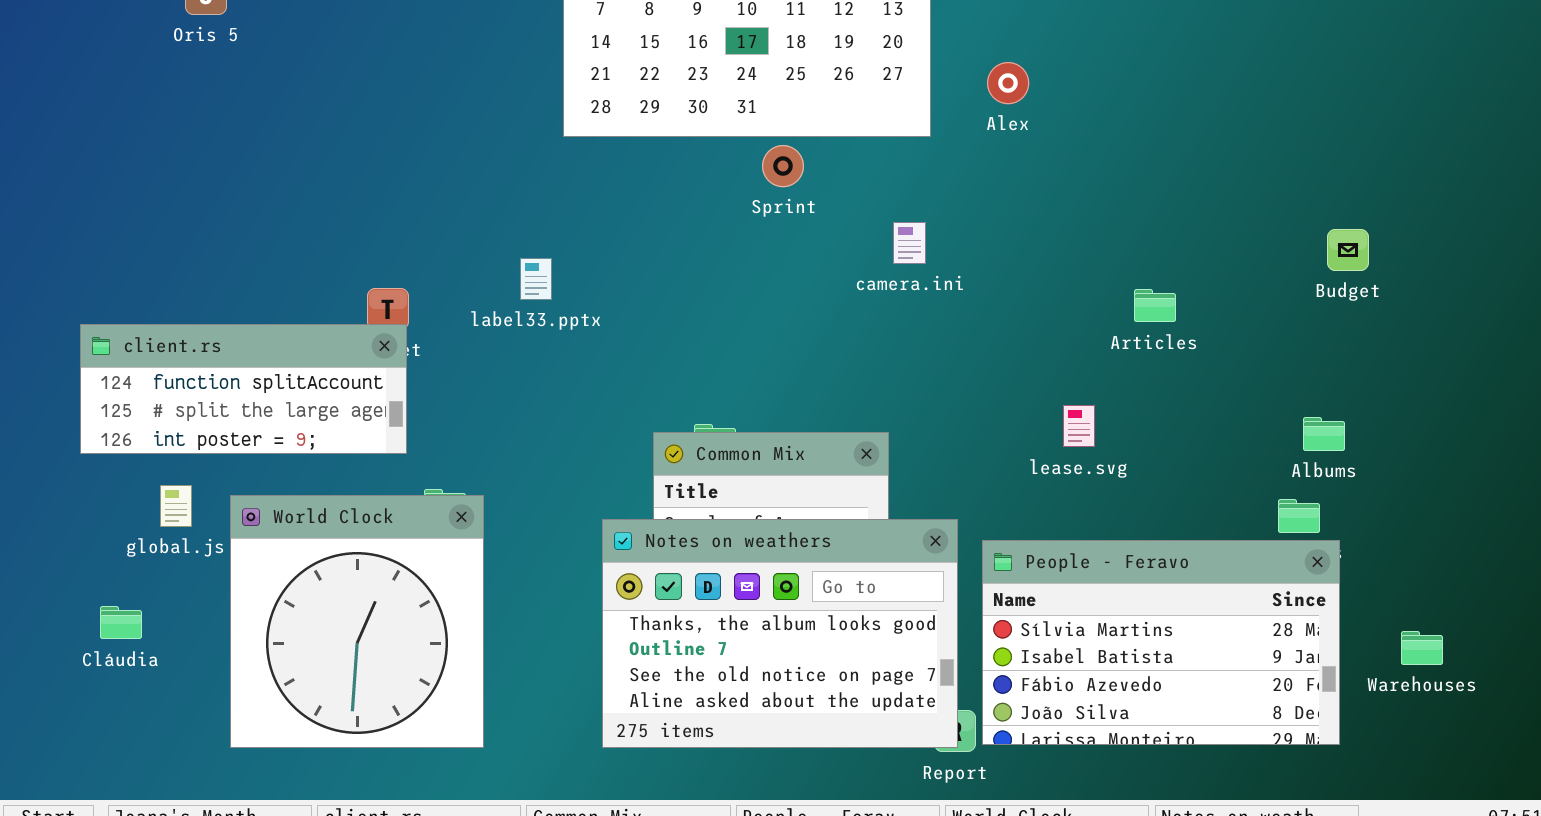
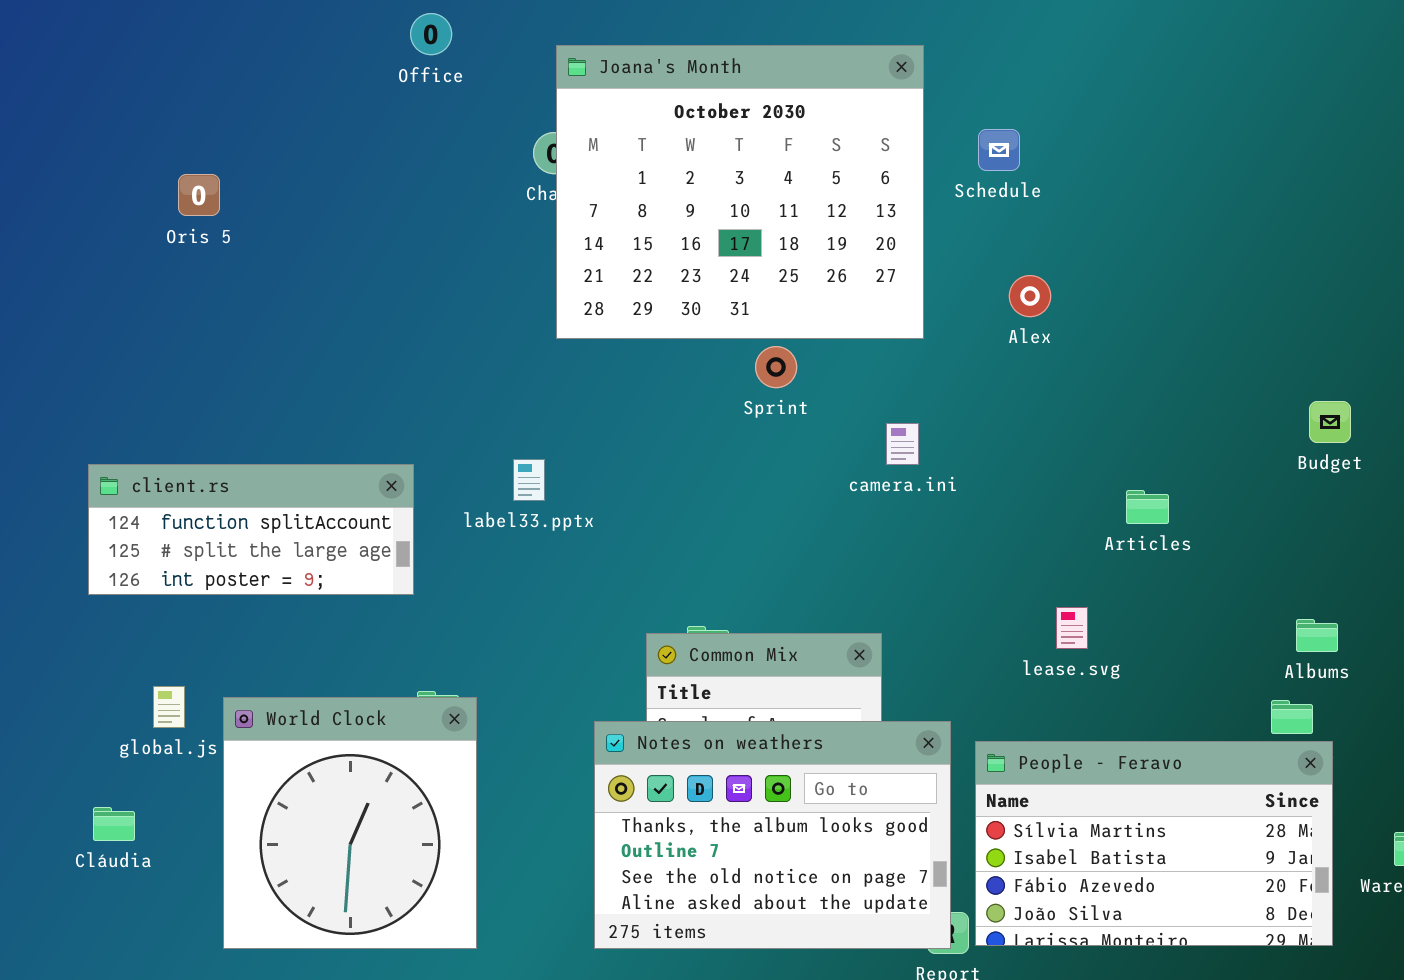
Alex: [987,62,1029,104] -> [1009,275,1051,317], moved
Budget: [1327,229,1369,271] -> [1309,401,1351,443], moved
client.rs: [80,324,407,454] -> [88,464,414,595], moved

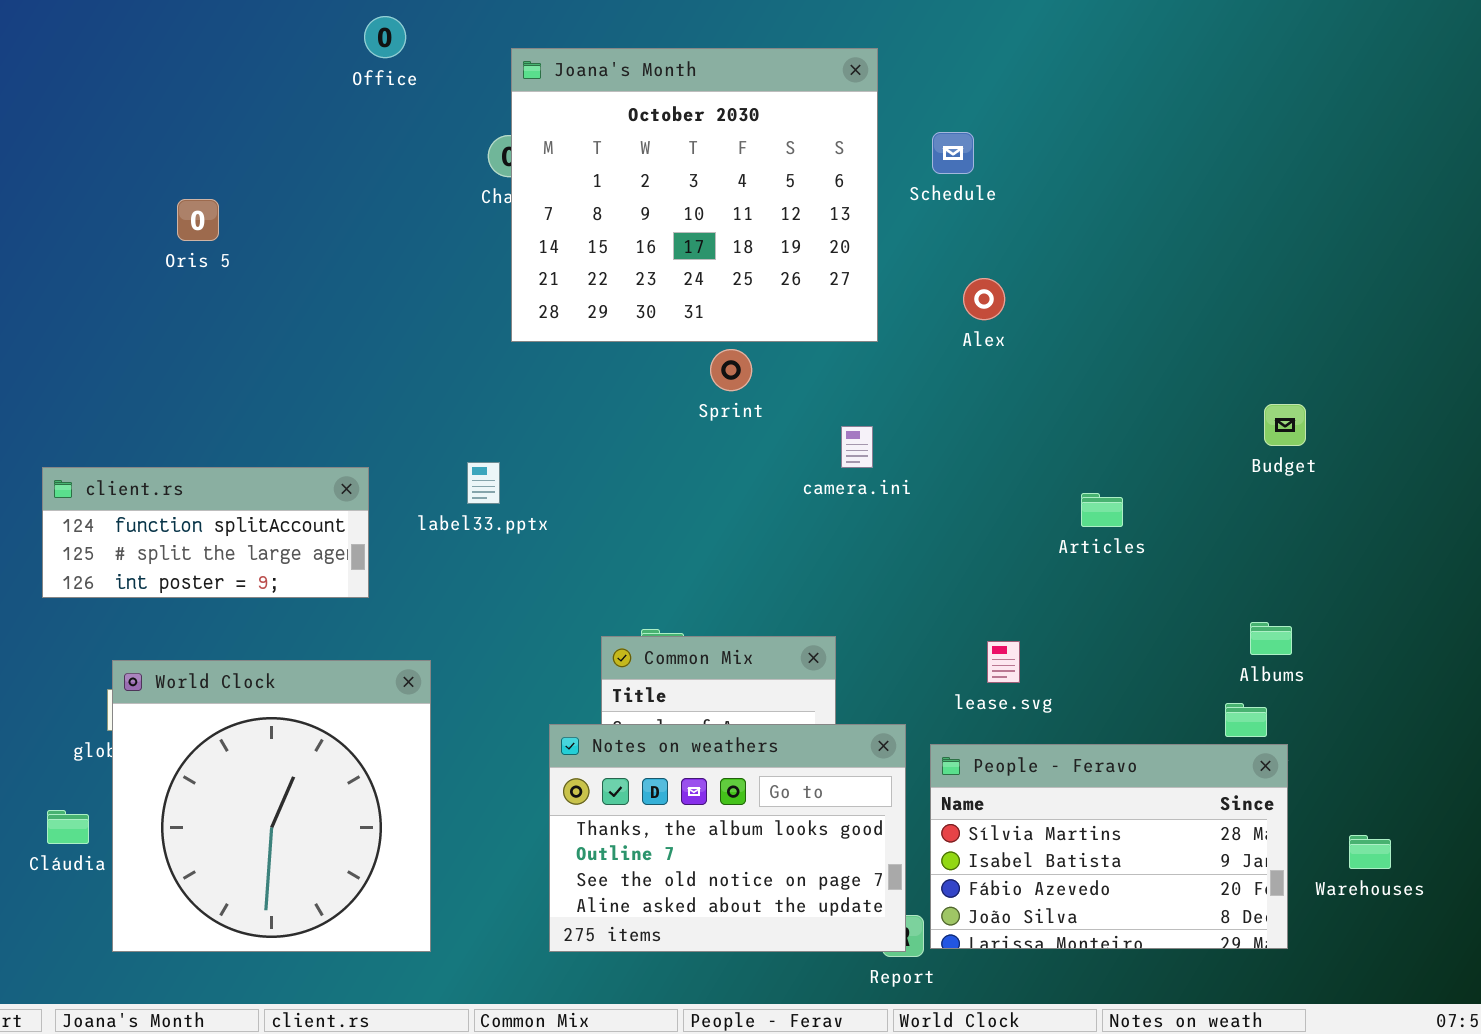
Oris 5: [178,174,220,216] -> [177,199,219,241], moved
lease.svg: [1056,607,1088,649] -> [987,641,1020,683], moved
World Clock: [223,697,477,949] -> [112,660,431,952], resized

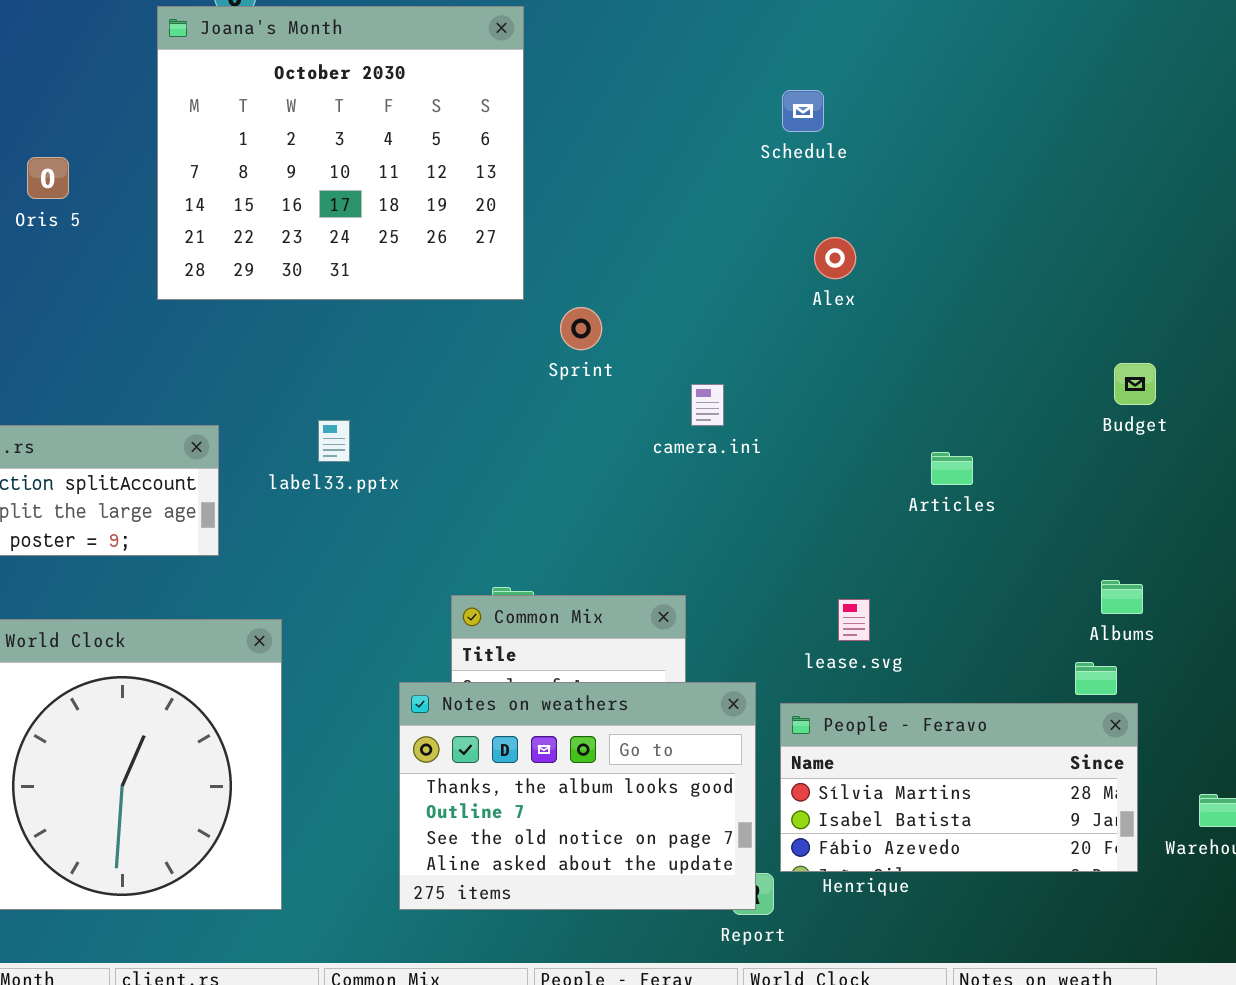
Joana's Month: [511,48,878,342] -> [157,6,524,300], moved
People - Feravo: [930,744,1288,949] -> [780,703,1138,872], resized

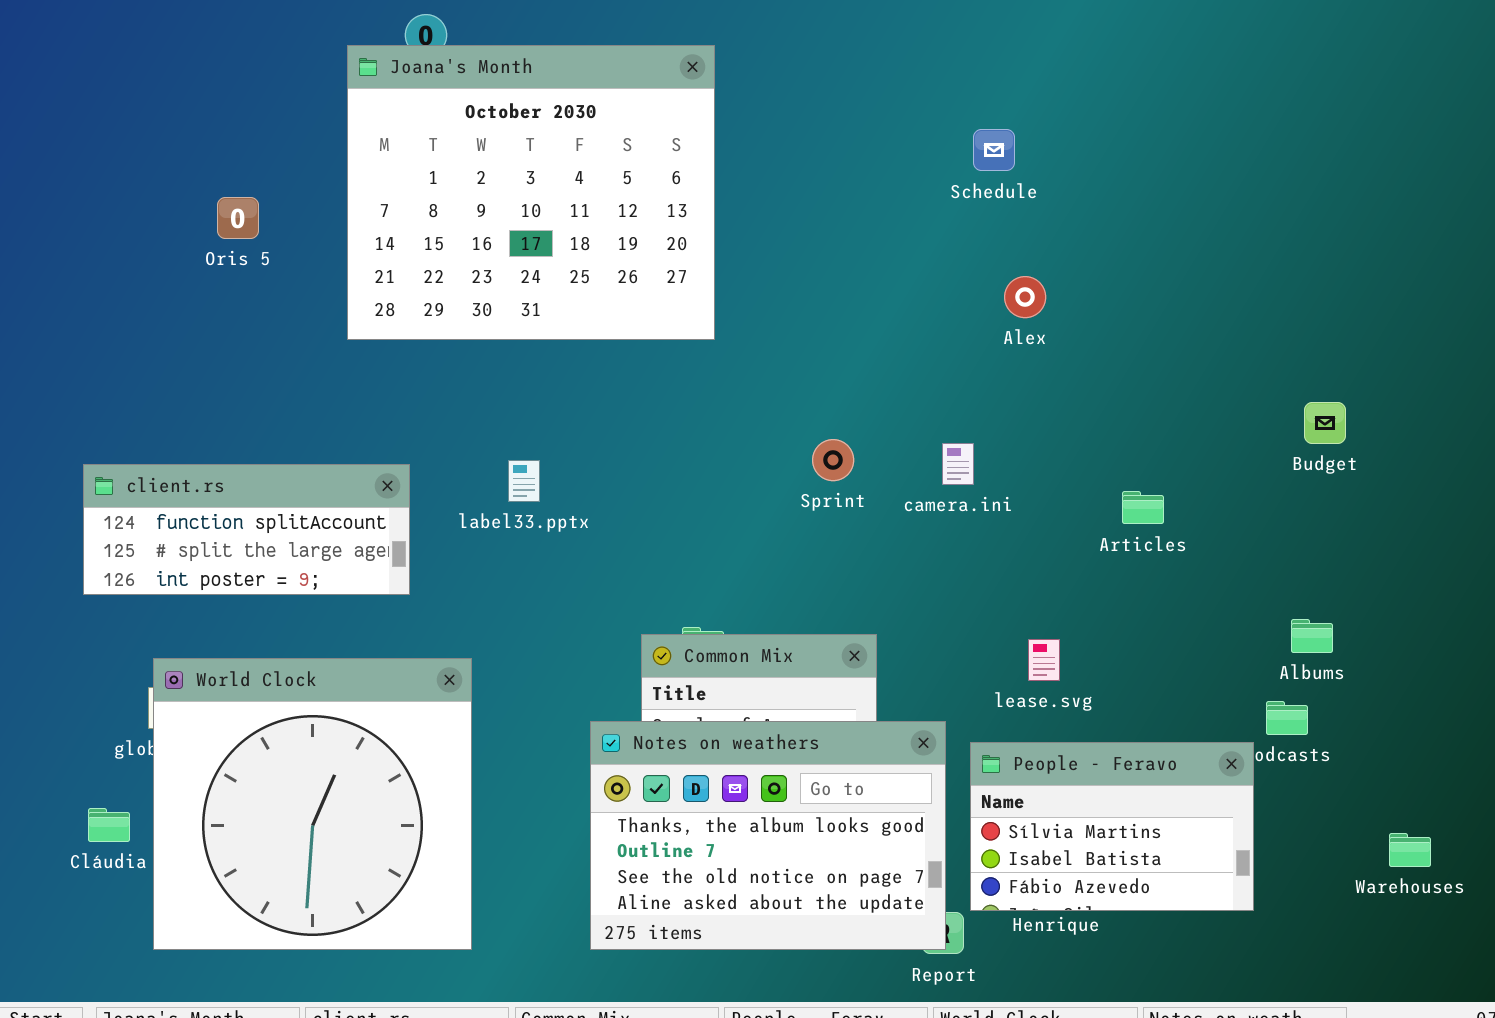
Sprint: [560,307,602,350] -> [812,439,854,481], moved
camera.ini: [691,384,724,426] -> [942,443,974,485], moved
People - Feravo: [780,703,1138,872] -> [970,742,1254,911], resized

